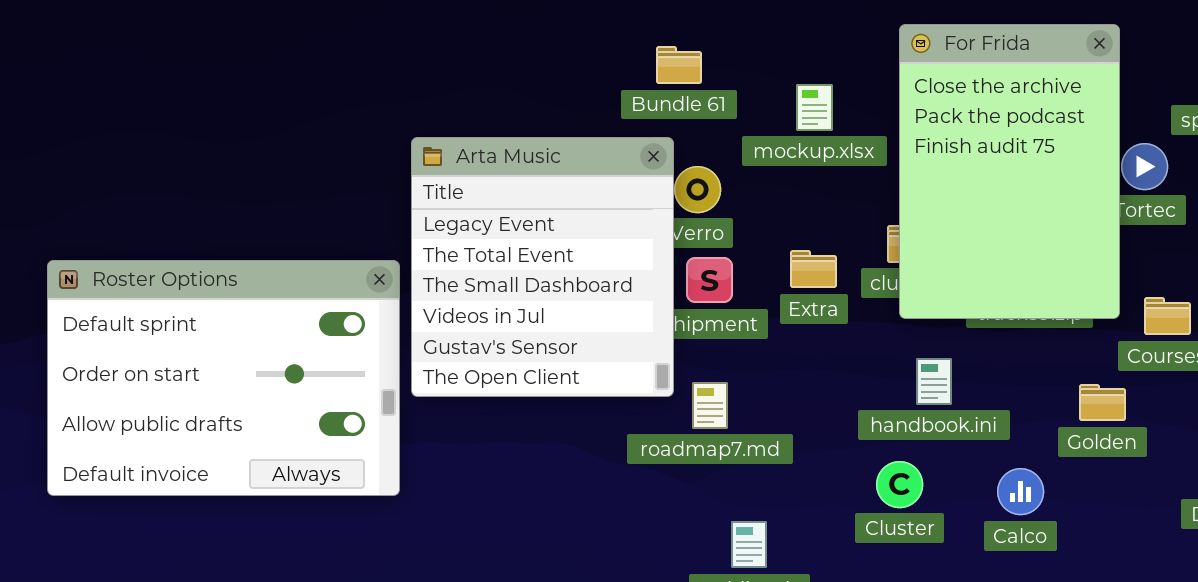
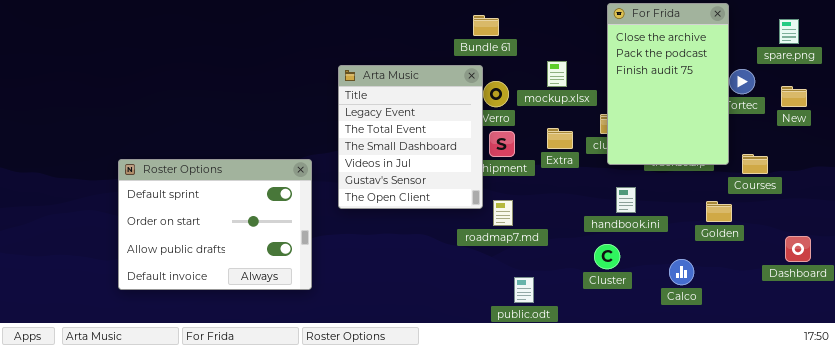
mockup.xlsx: [796,84,833,131] -> [547,61,567,87], moved
Roster Options: [47,260,400,496] -> [118,159,312,290], moved
Calco: [997,468,1044,515] -> [669,259,694,285], moved

